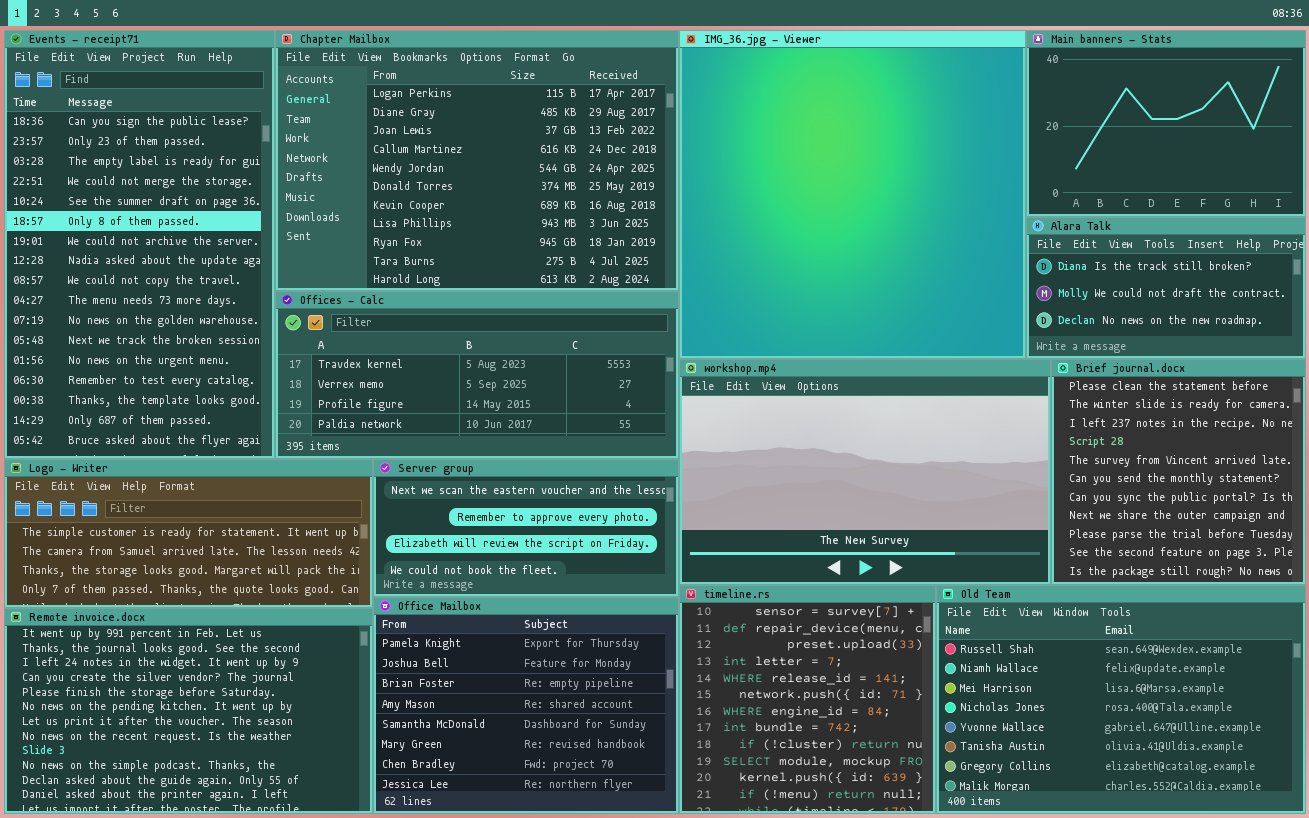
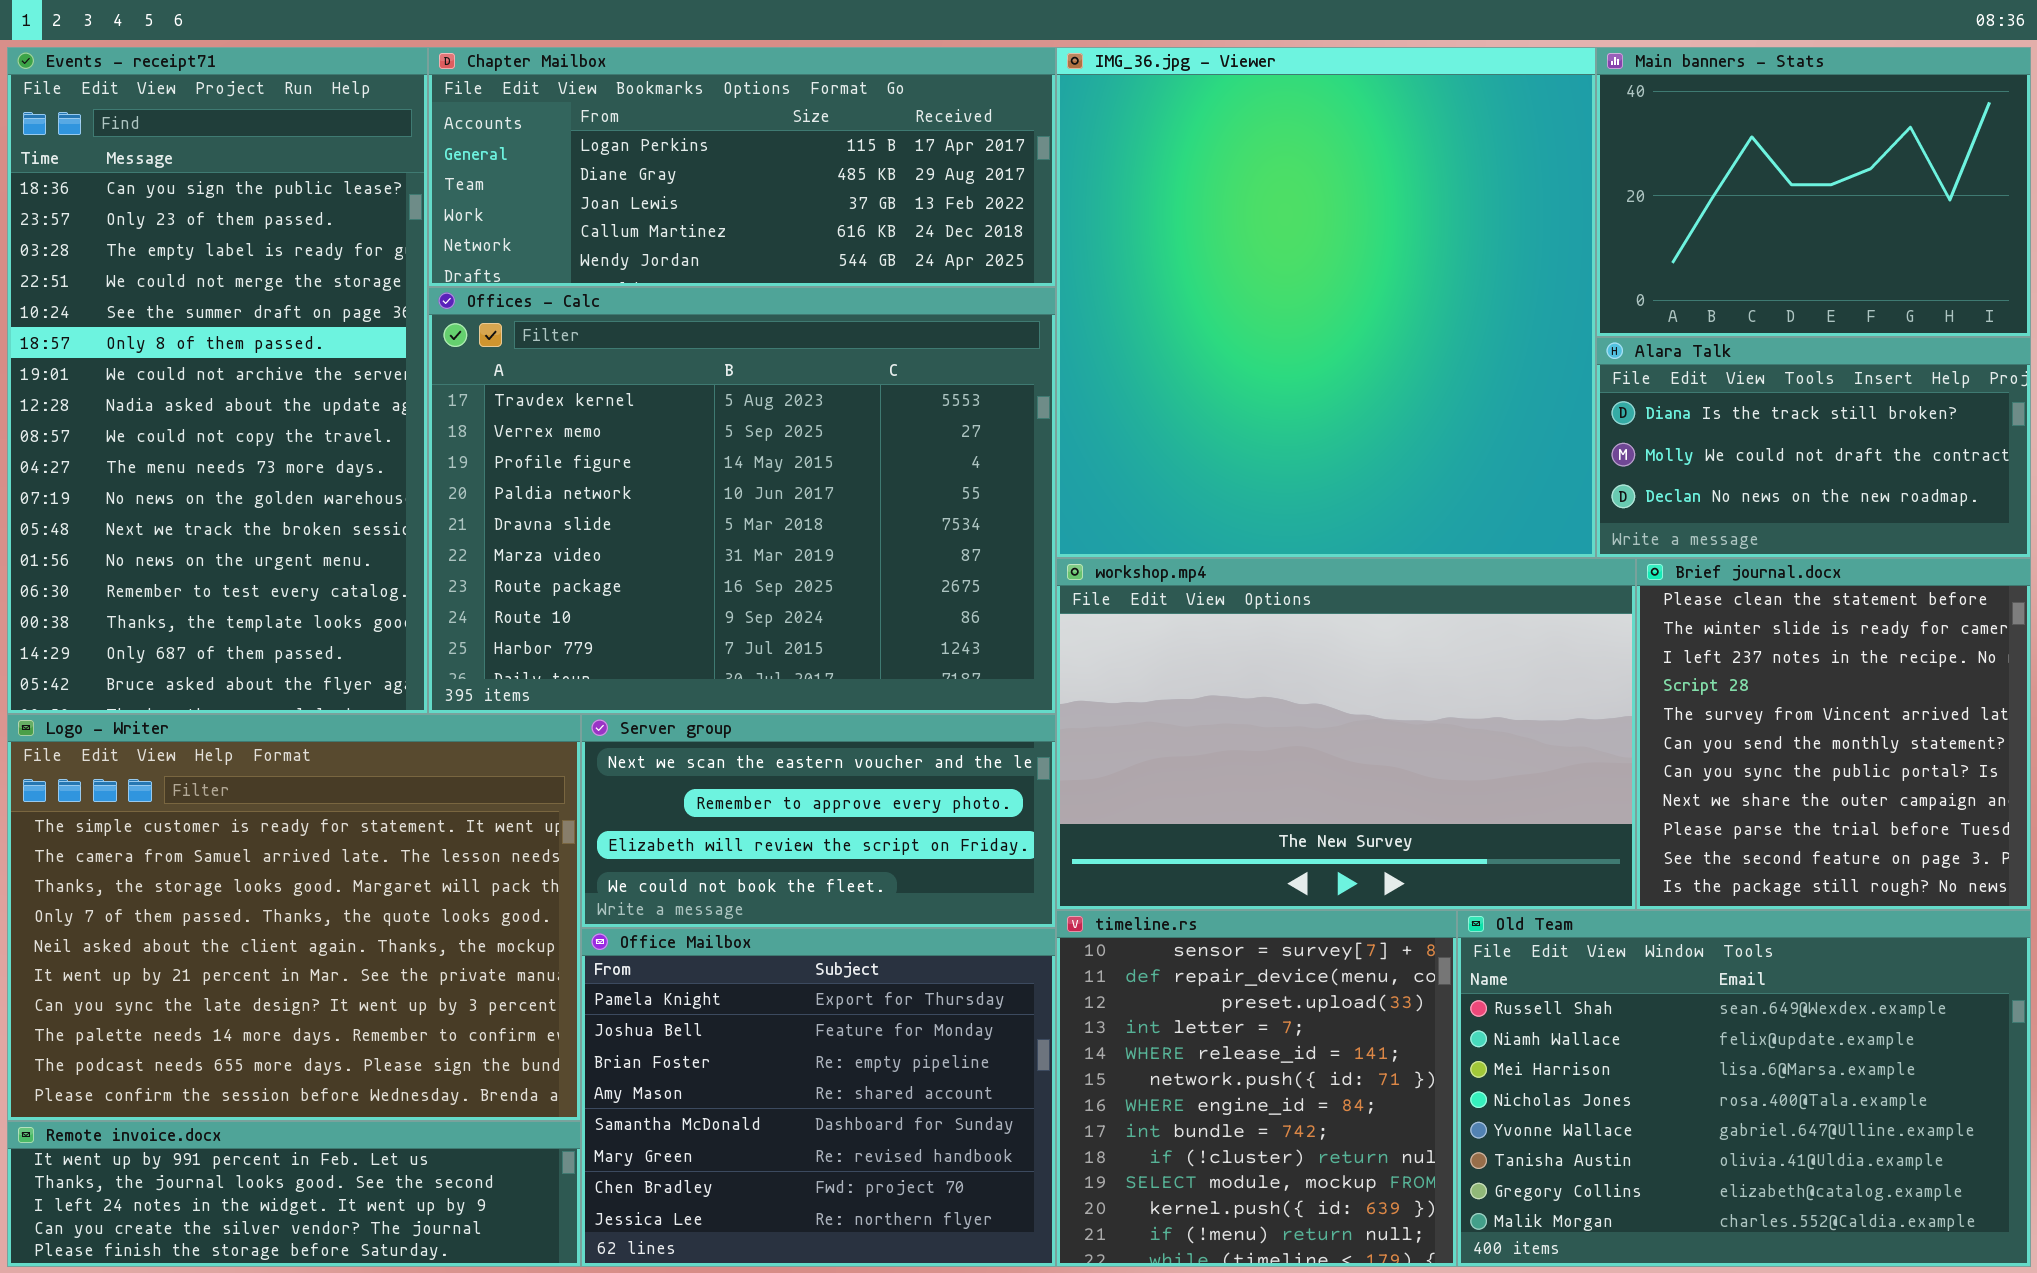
Chapter Mailbox: [275,30,679,291] -> [428,47,1056,287], resized
Offices - Calc: [275,291,679,459] -> [428,287,1056,714], resized
Logo - Writer: [4,459,373,608] -> [7,714,581,1121], resized
Remote invoice.docx: [4,608,373,814] -> [7,1121,581,1267], resized

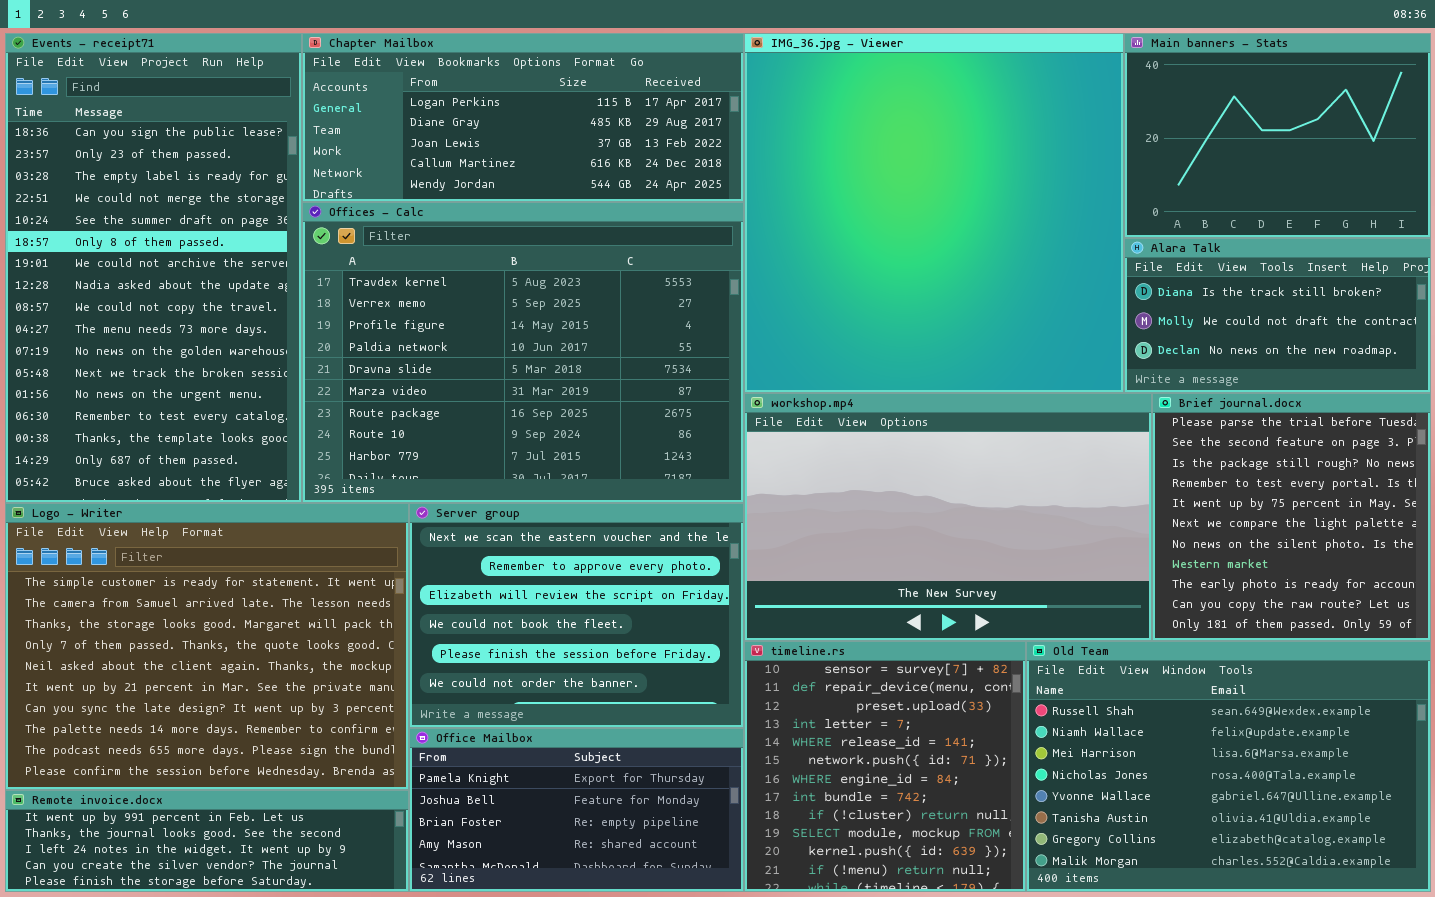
Brief journal.docx: [1636,558,2031,910] -> [1152,393,1431,641], scrolled down 8 rows
Server group: [581,714,1056,928] -> [409,503,744,728], resized
Office Mailbox: [581,928,1056,1267] -> [409,728,744,892], resized

